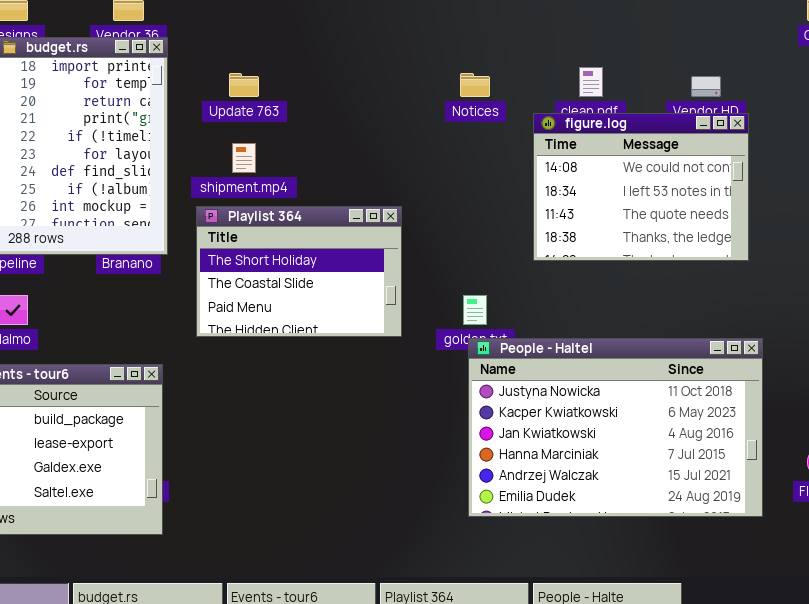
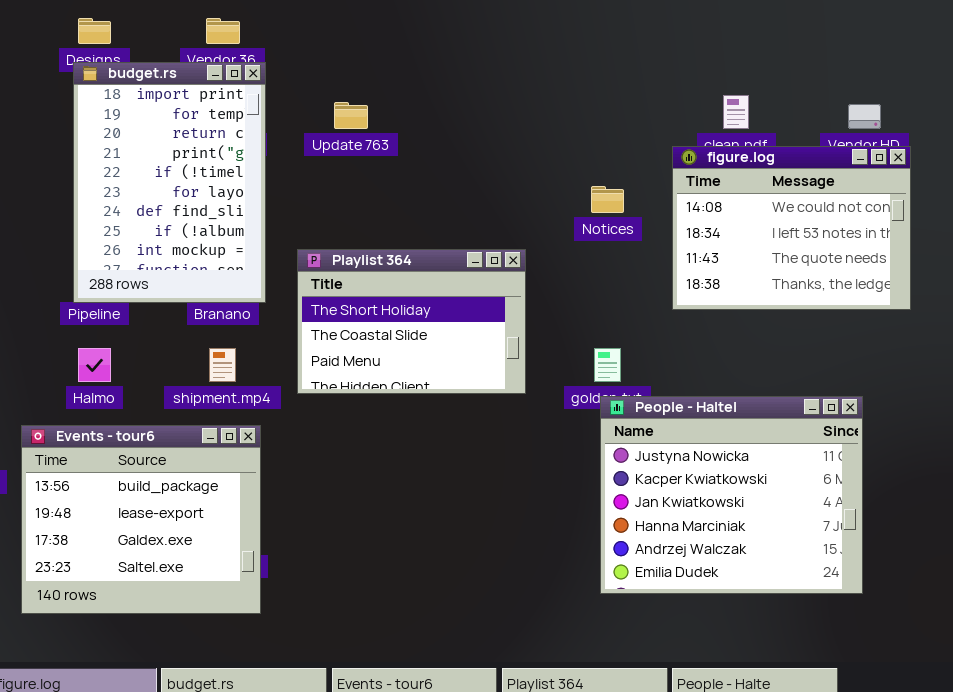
Notices: [460,73,490,97] -> [591,186,624,213], moved
shipment.mp4: [232,143,256,173] -> [209,348,236,382], moved
People - Haltel: [468,338,763,517] -> [600,396,863,594], resized

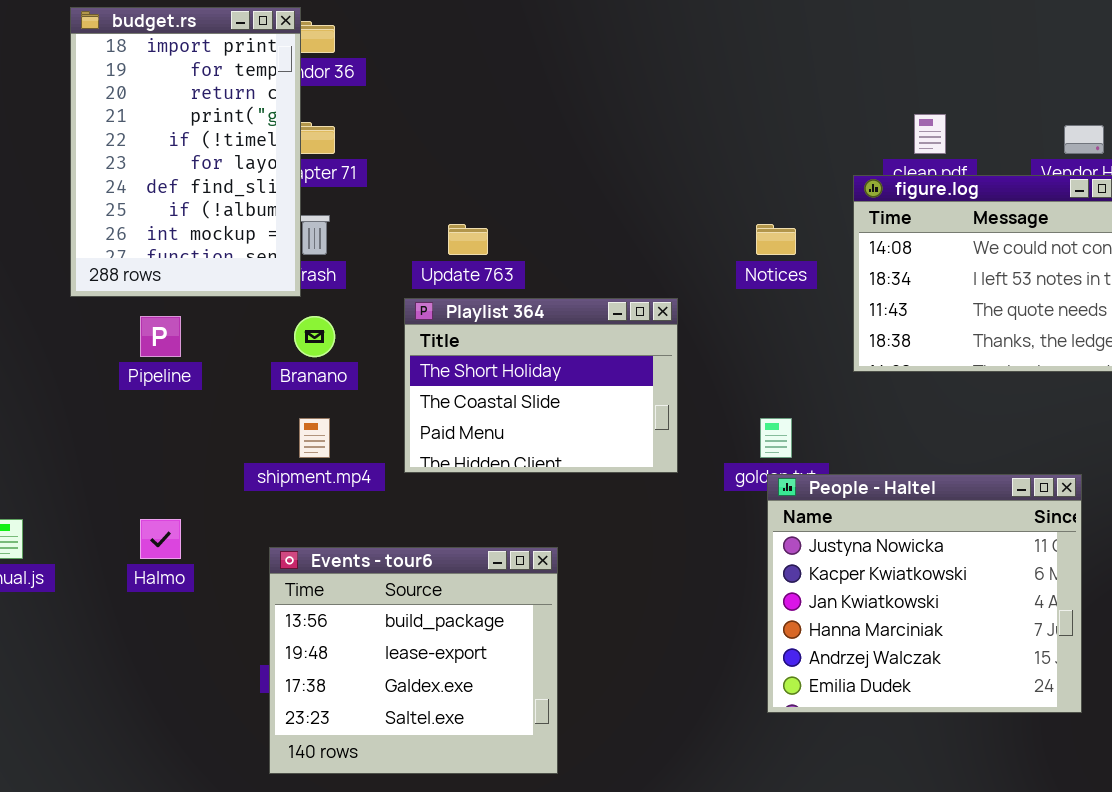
budget.rs: [73,62,266,303] -> [70,7,301,297], moved
Update 763: [334,102,368,129] -> [448,224,488,255], moved
Halmo: [78,348,111,382] -> [140,519,181,559], moved
Events - tour6: [21,425,261,614] -> [269,547,558,774], moved

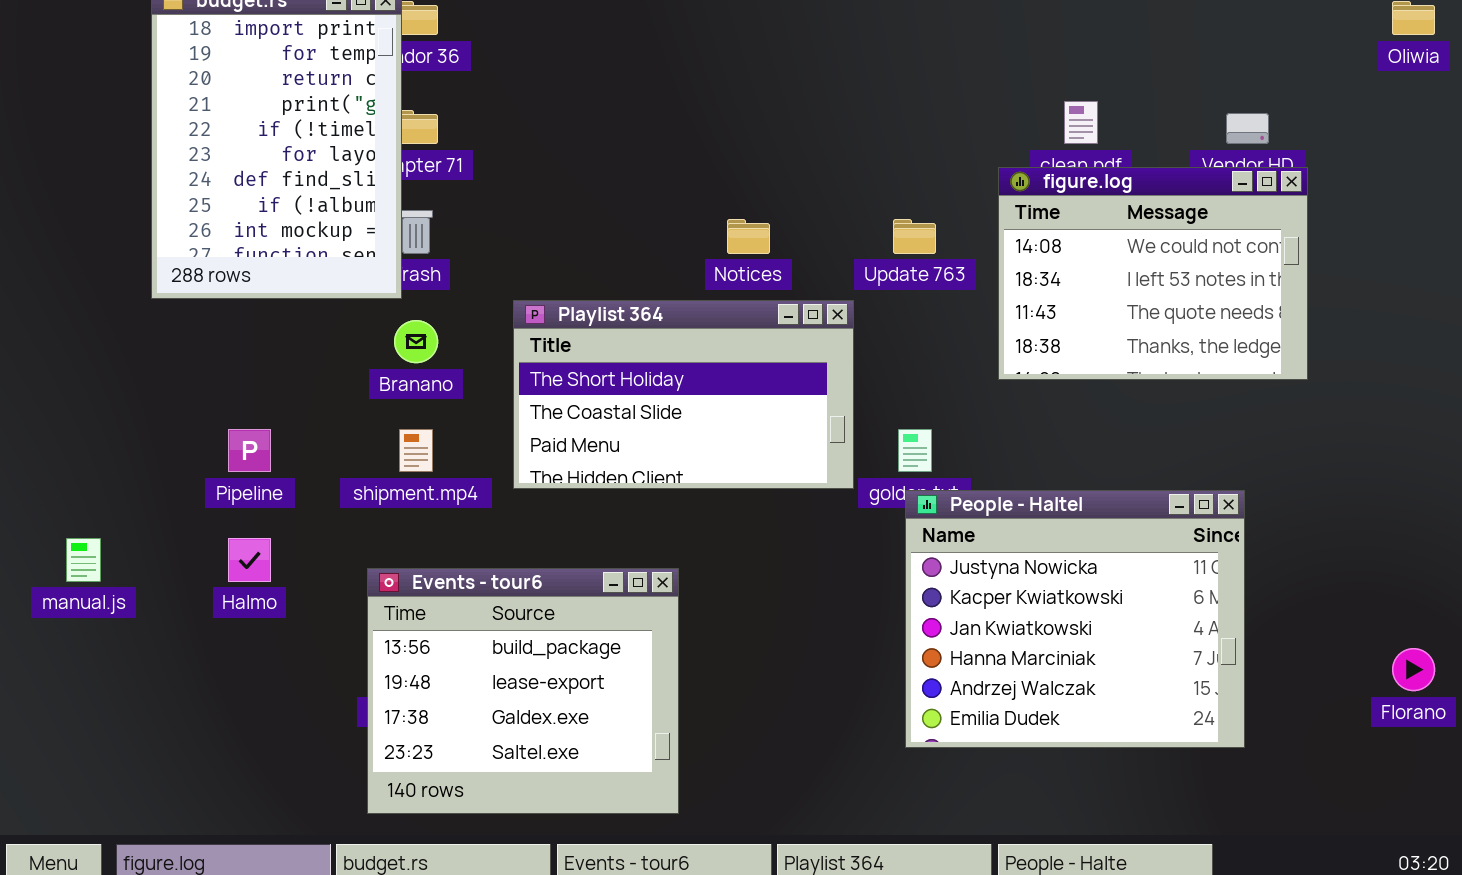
Update 763: [448,224,488,255] -> [893,219,936,254], moved
Notices: [756,224,796,255] -> [727,219,770,254], moved
Playlist 364: [404,298,678,473] -> [513,300,854,489], resized
Pipeline: [140,316,181,357] -> [228,429,271,472], moved

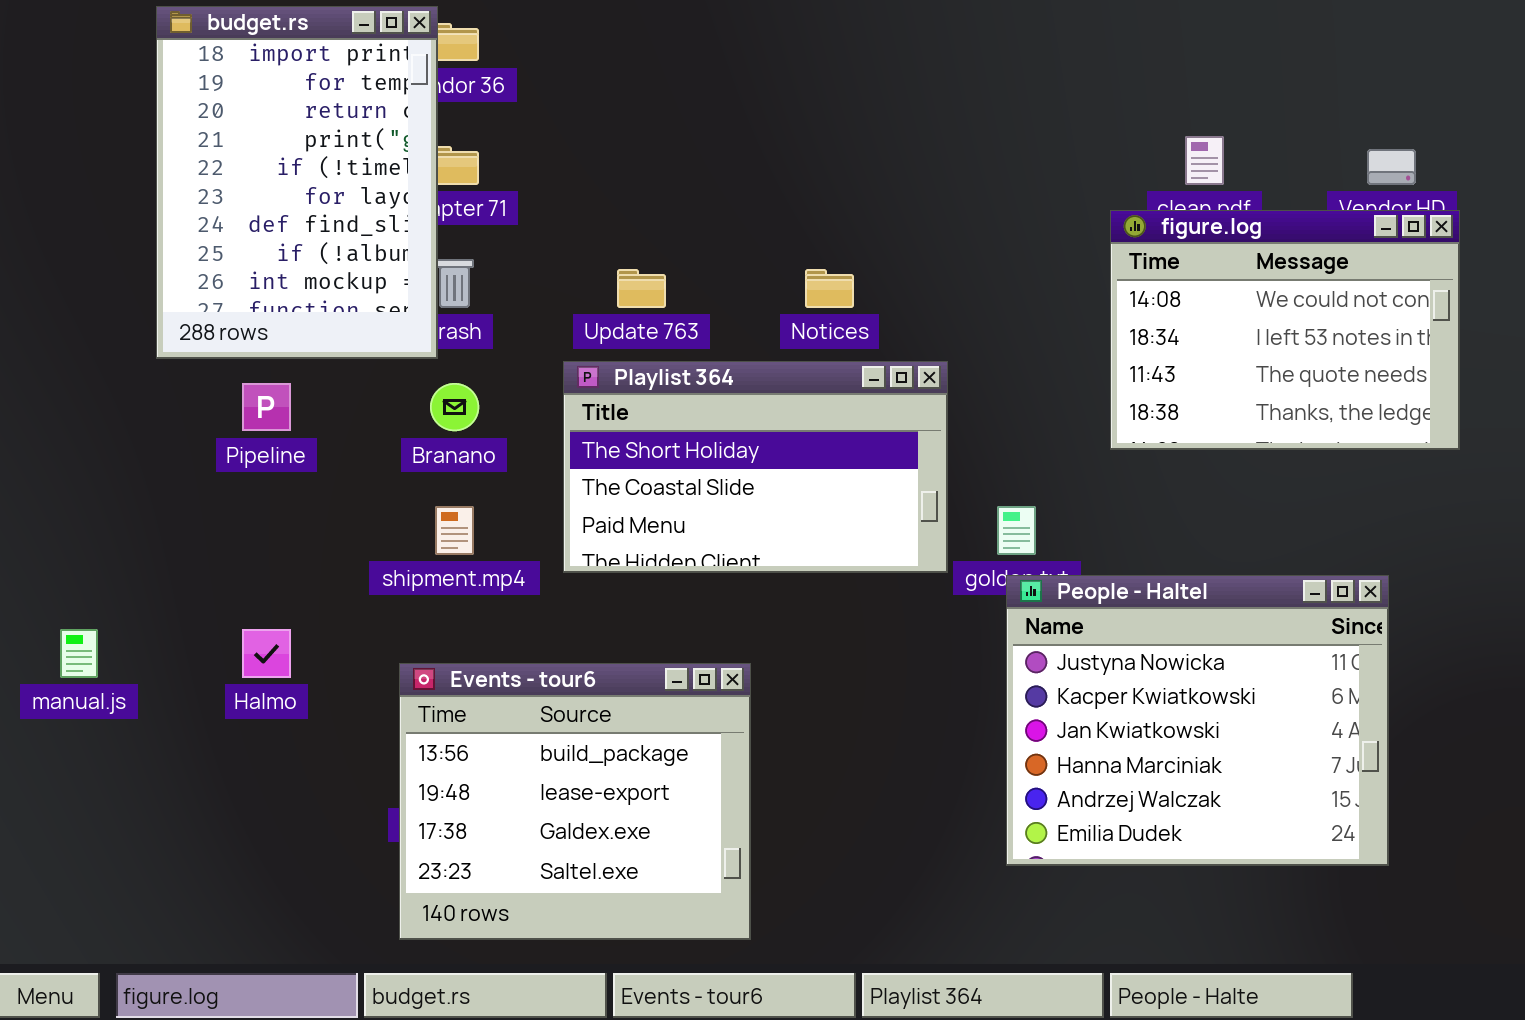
Update 763: [893,219,936,254] -> [617,269,666,308], moved
Pipeline: [228,429,271,472] -> [242,383,291,431], moved

